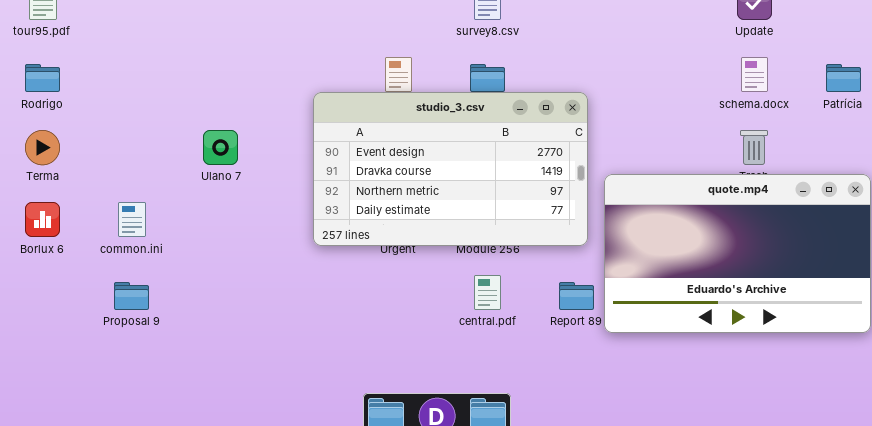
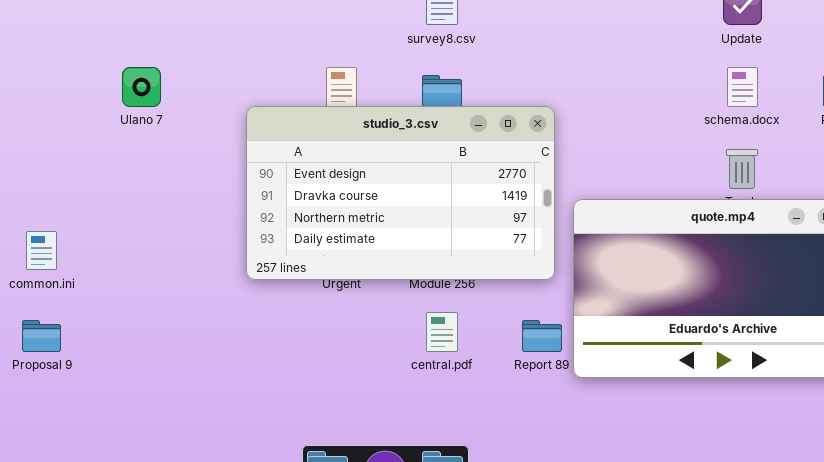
Ulano 7: [203,130,238,165] -> [122,67,161,107], moved

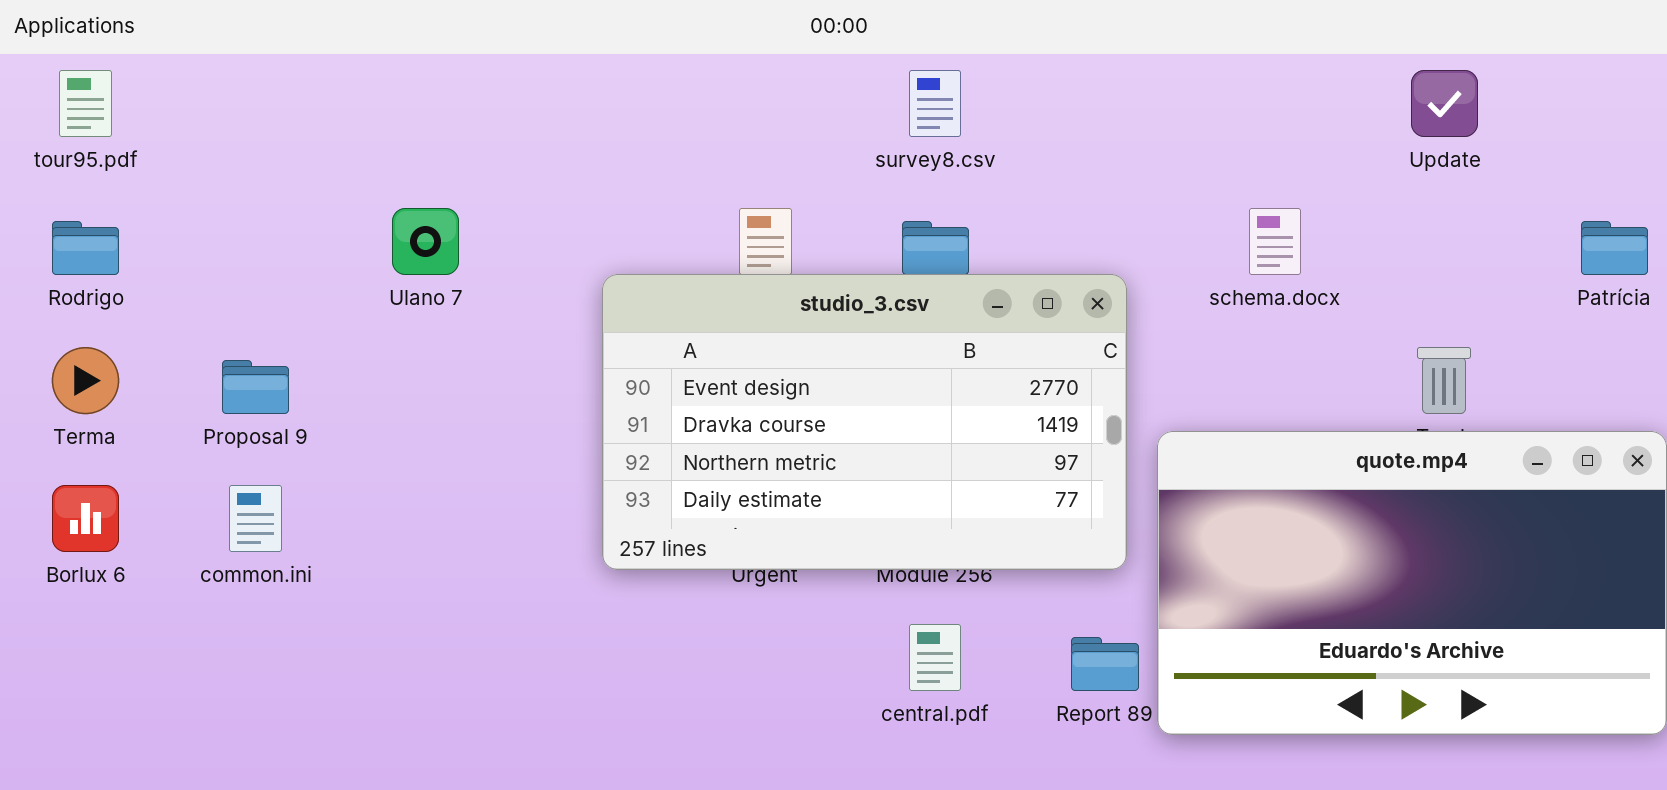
schema.docx: [727,67,758,107] -> [1249,208,1301,275], moved
Proposal 9: [22,320,61,352] -> [222,360,289,414], moved

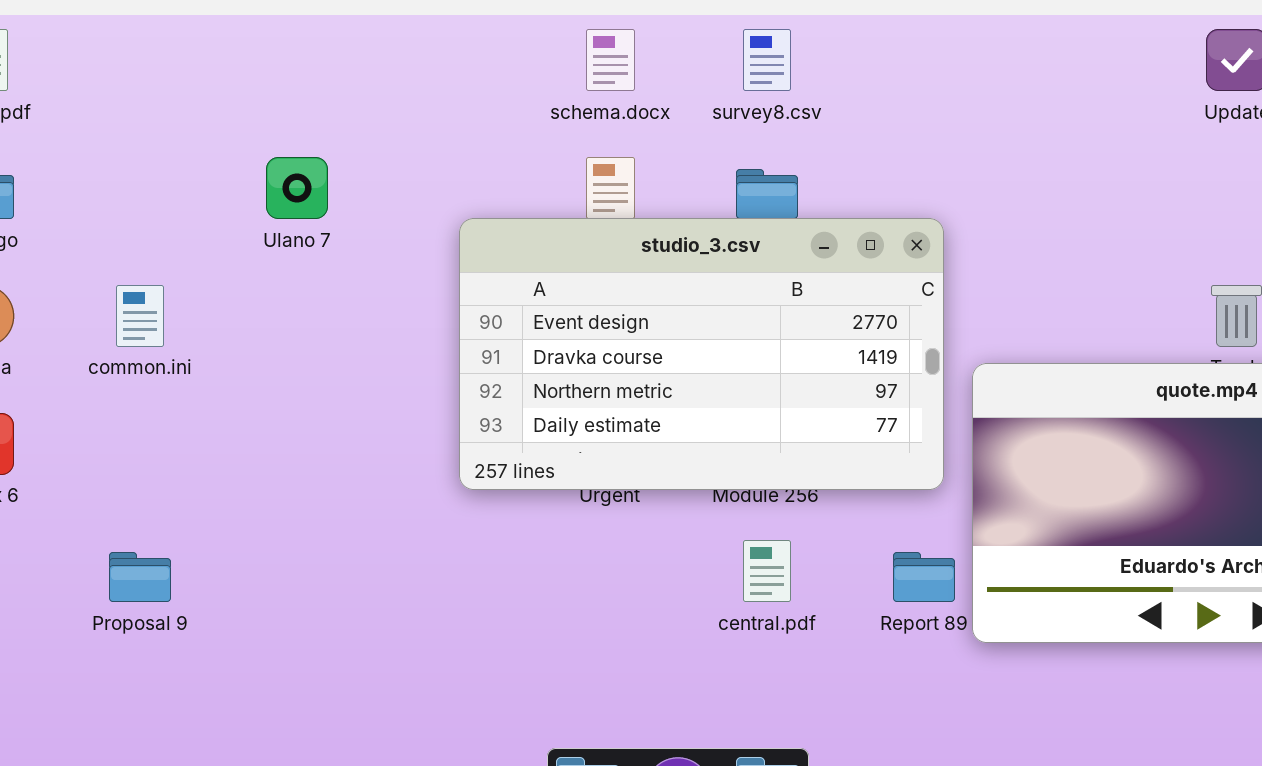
schema.docx: [1249,208,1301,275] -> [586,29,635,91], moved
Proposal 9: [222,360,289,414] -> [109,552,171,602], moved
common.ini: [229,485,282,552] -> [116,285,164,347], moved

